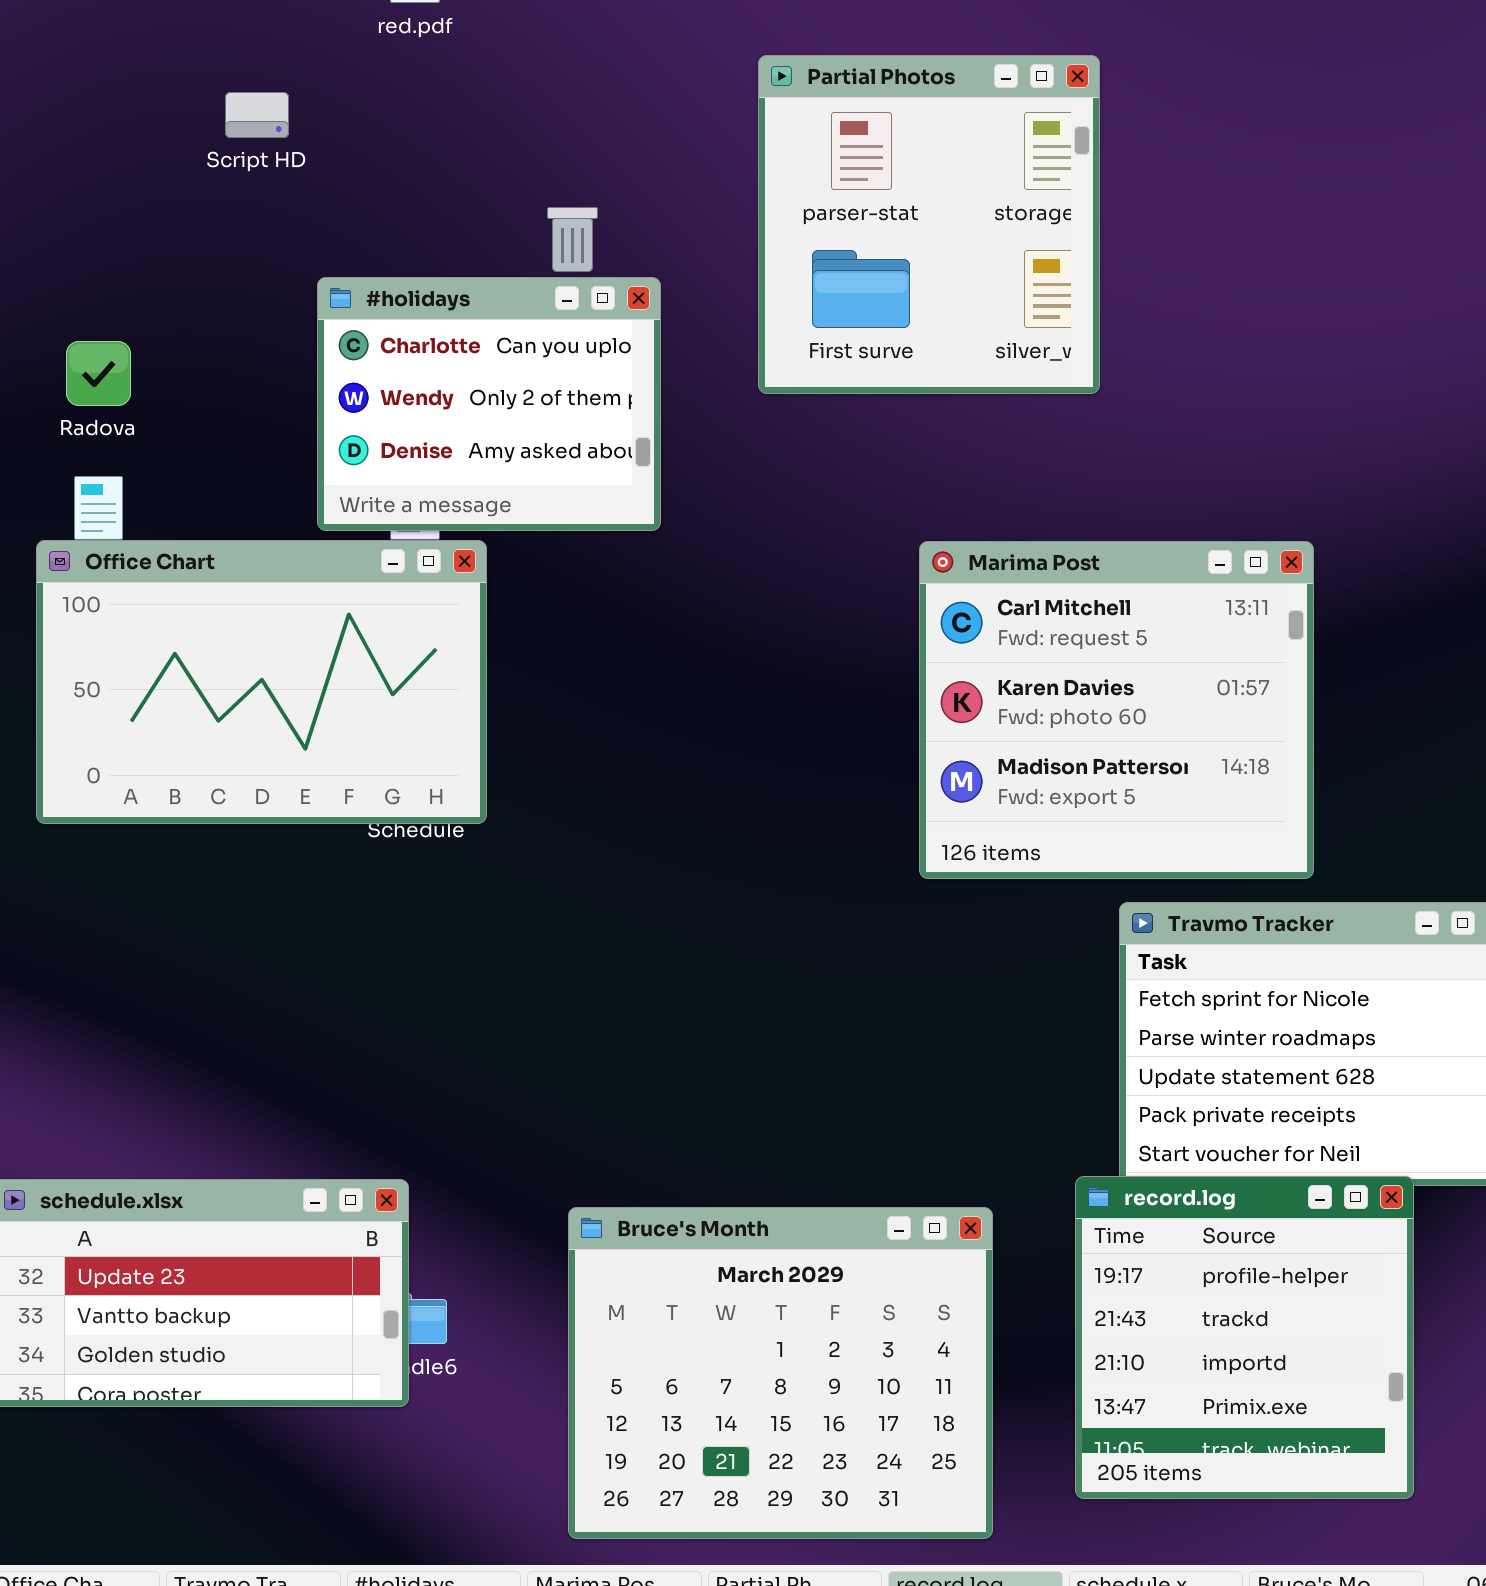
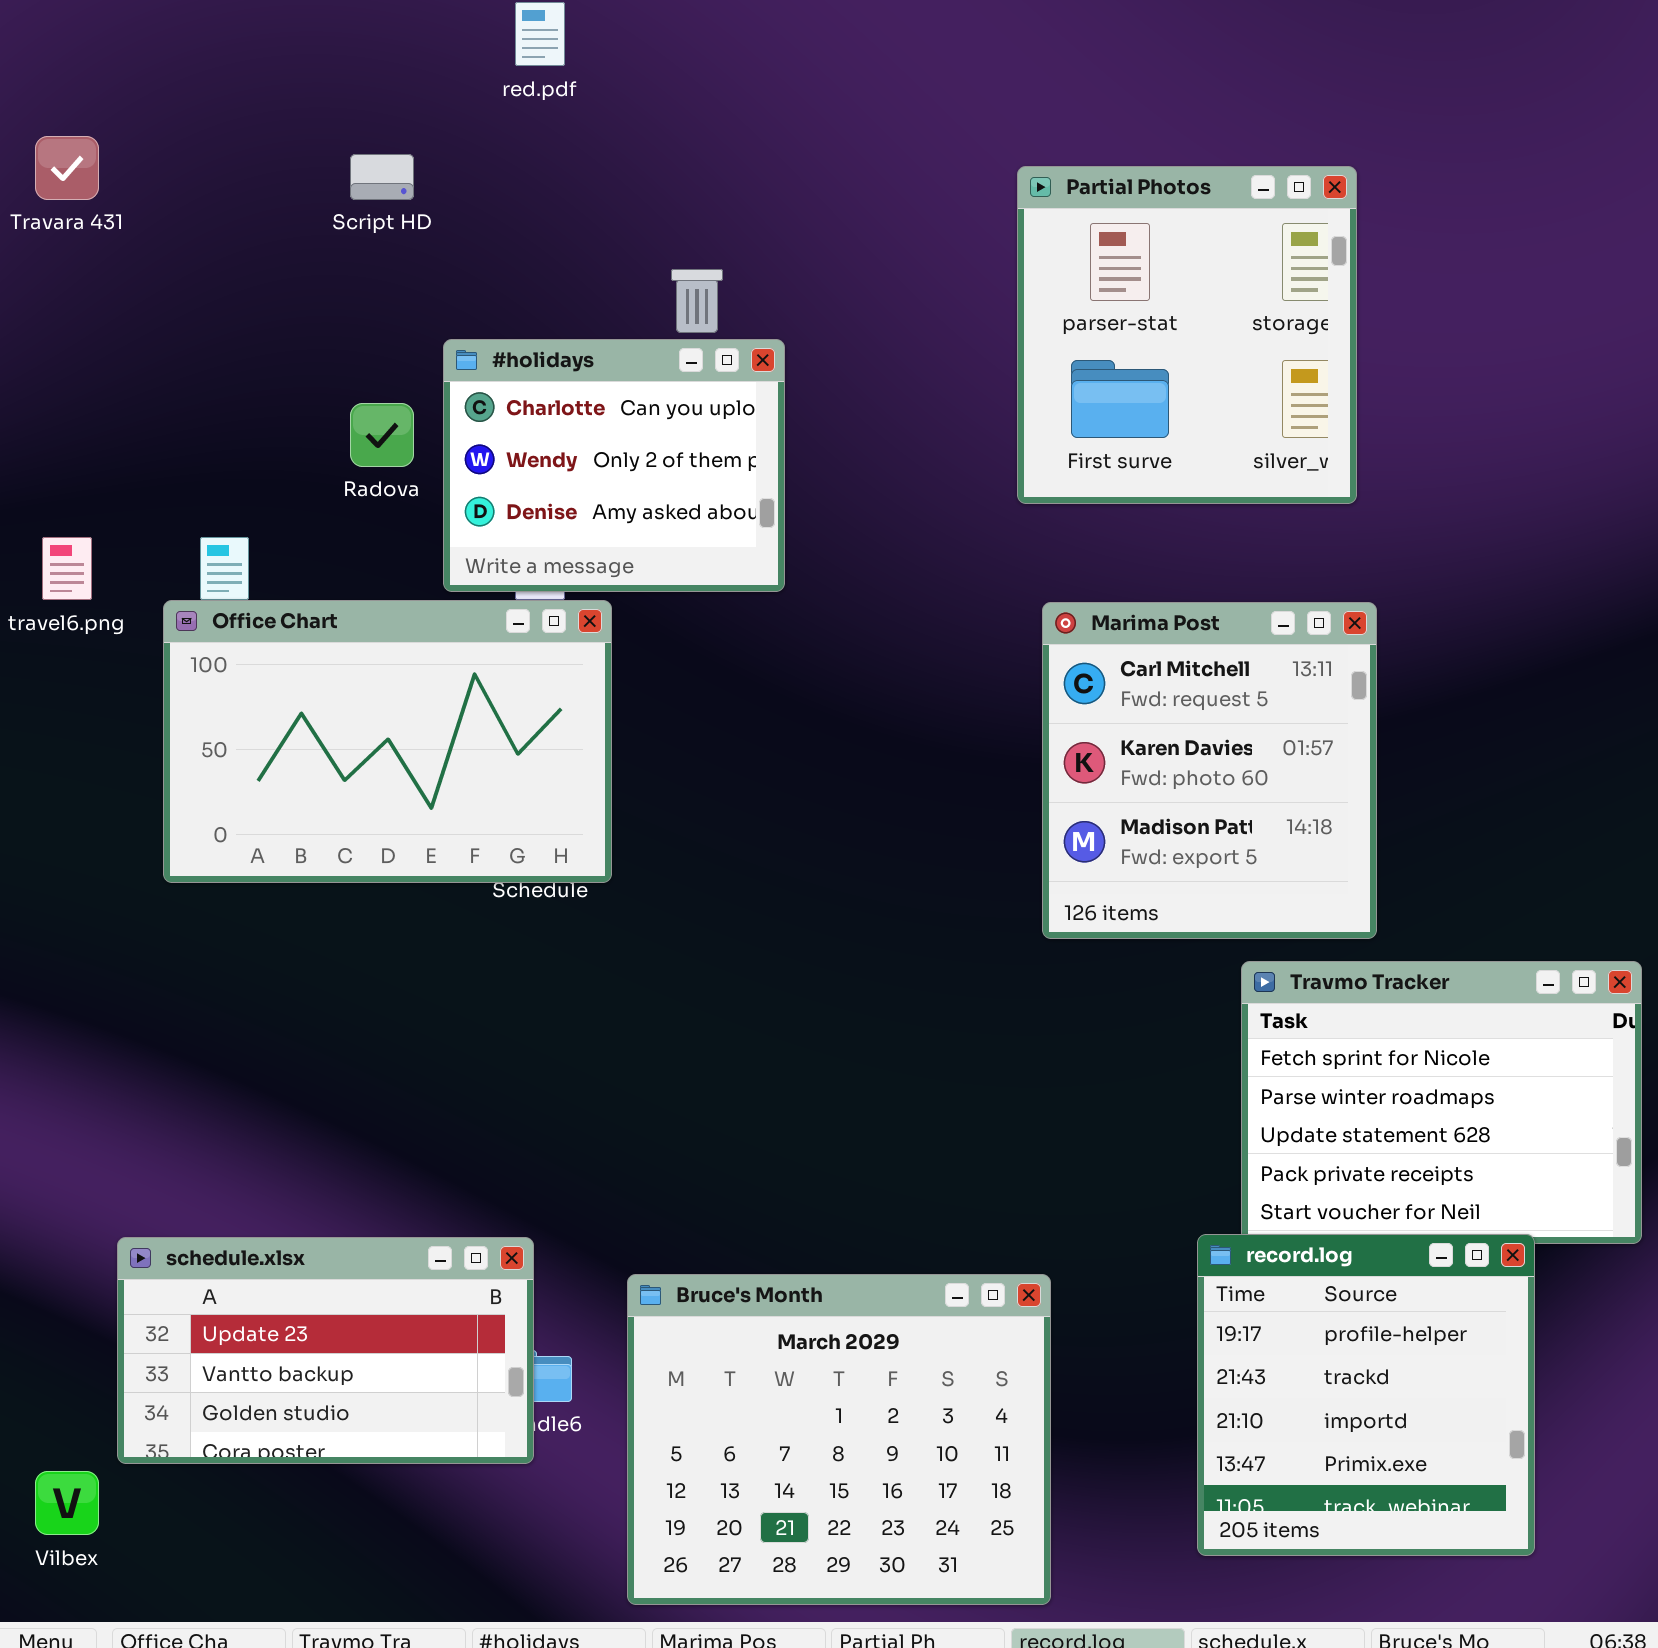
Partial Photos: [758,55,1100,394] -> [1017,166,1357,504], moved
Radova: [66,341,131,406] -> [350,403,414,467], moved
Marima Post: [919,541,1314,879] -> [1042,602,1377,939], resized
Bruce's Month: [568,1207,993,1539] -> [627,1274,1051,1605], moved

